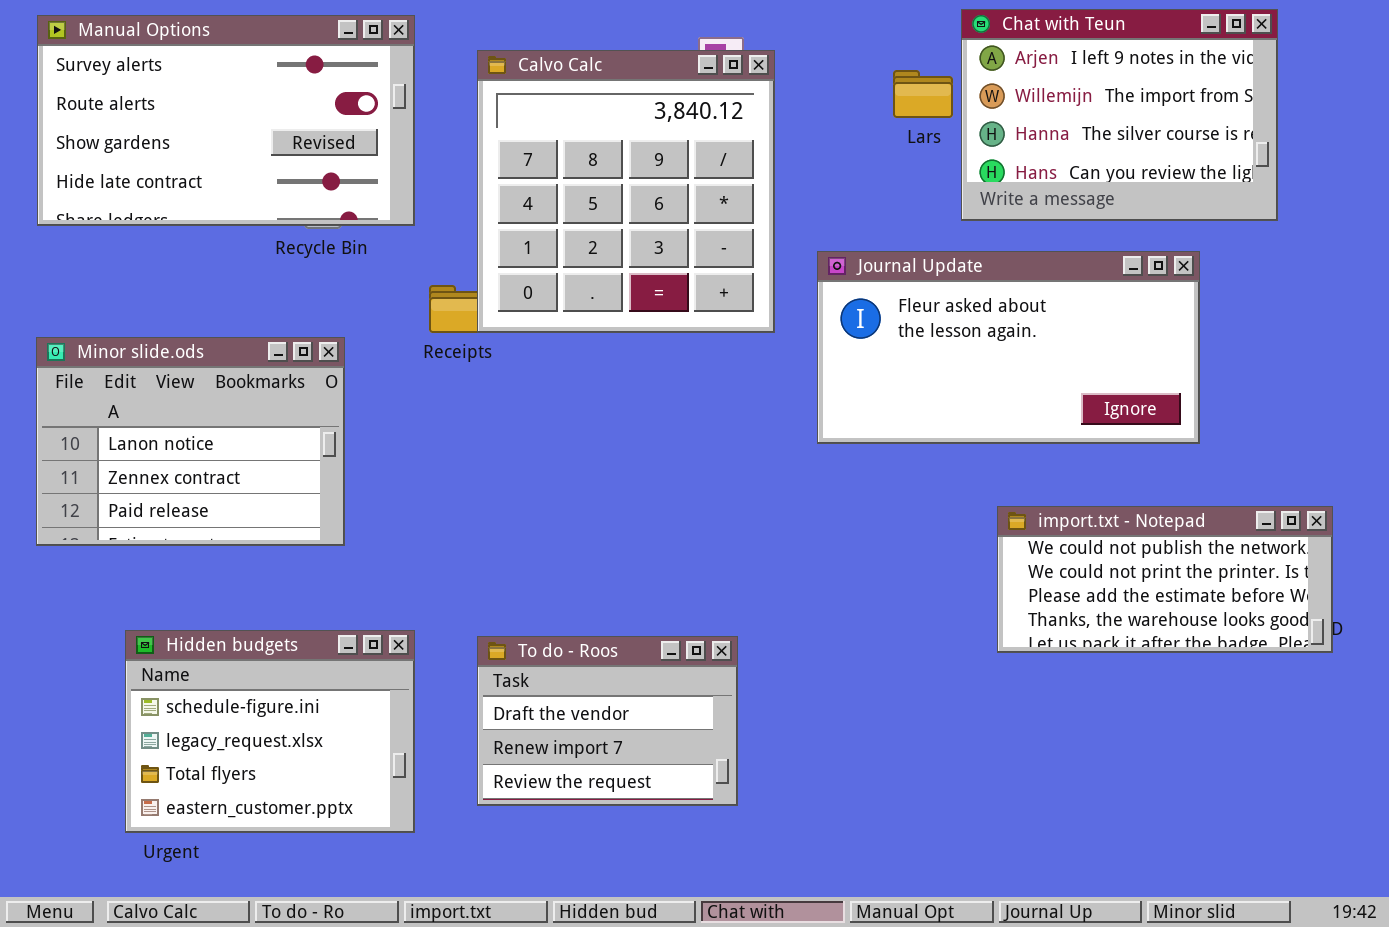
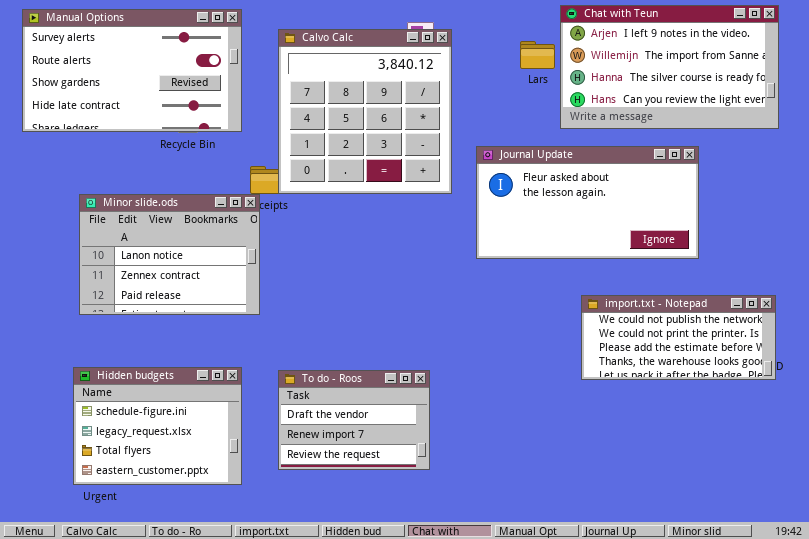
Chat with Teun: [961,9,1278,221] -> [560,5,779,129], resized
Minor slide.ods: [36,337,345,546] -> [79,194,260,315], moved

